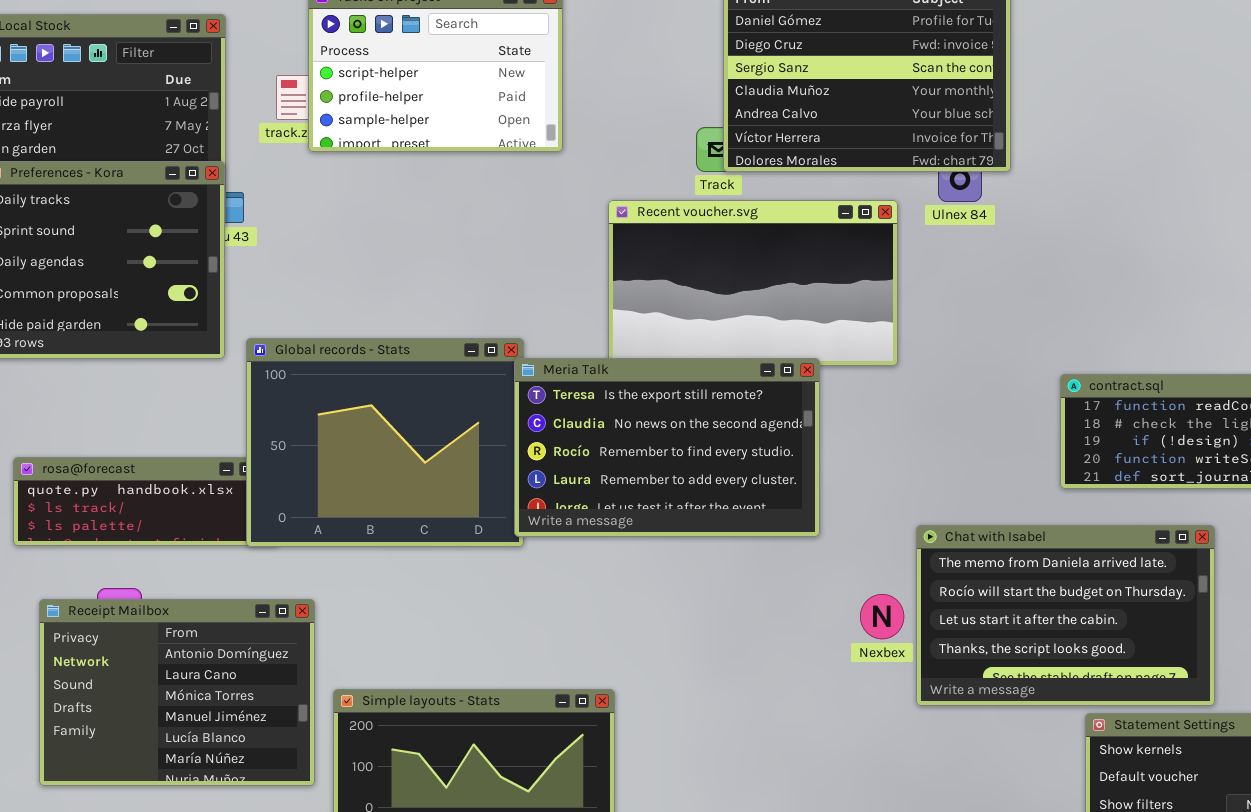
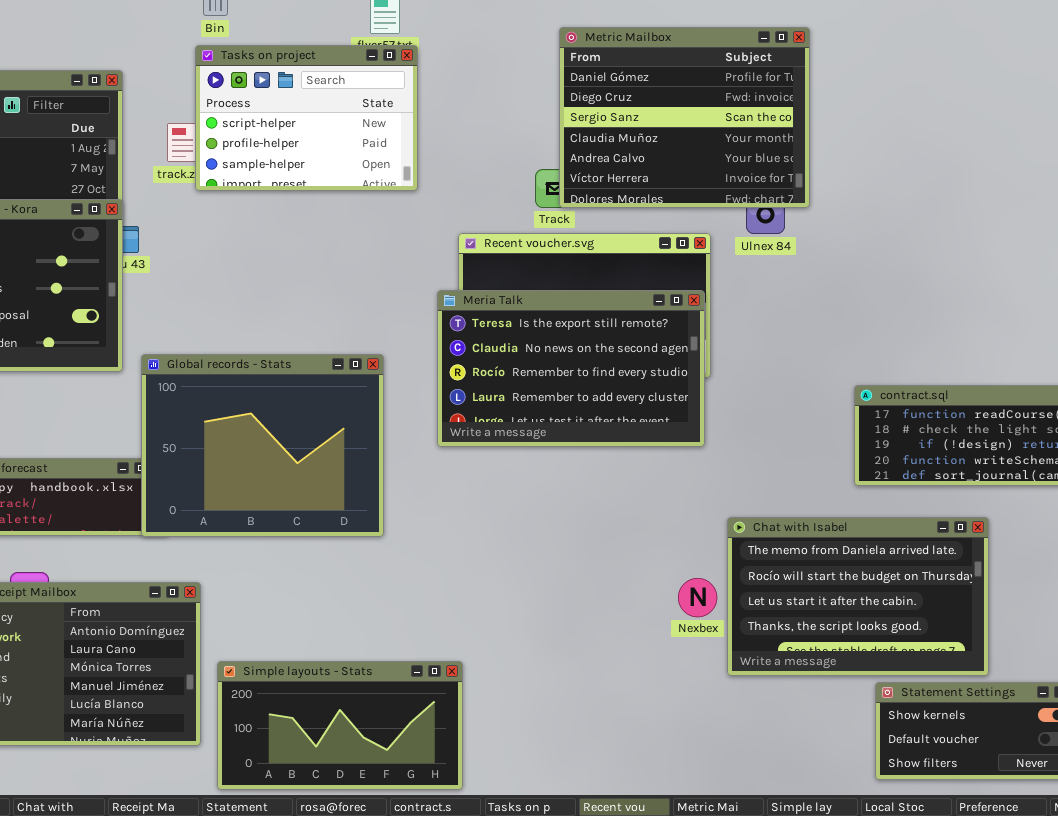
Meria Talk: [514,358,820,537] -> [437,290,705,447], moved

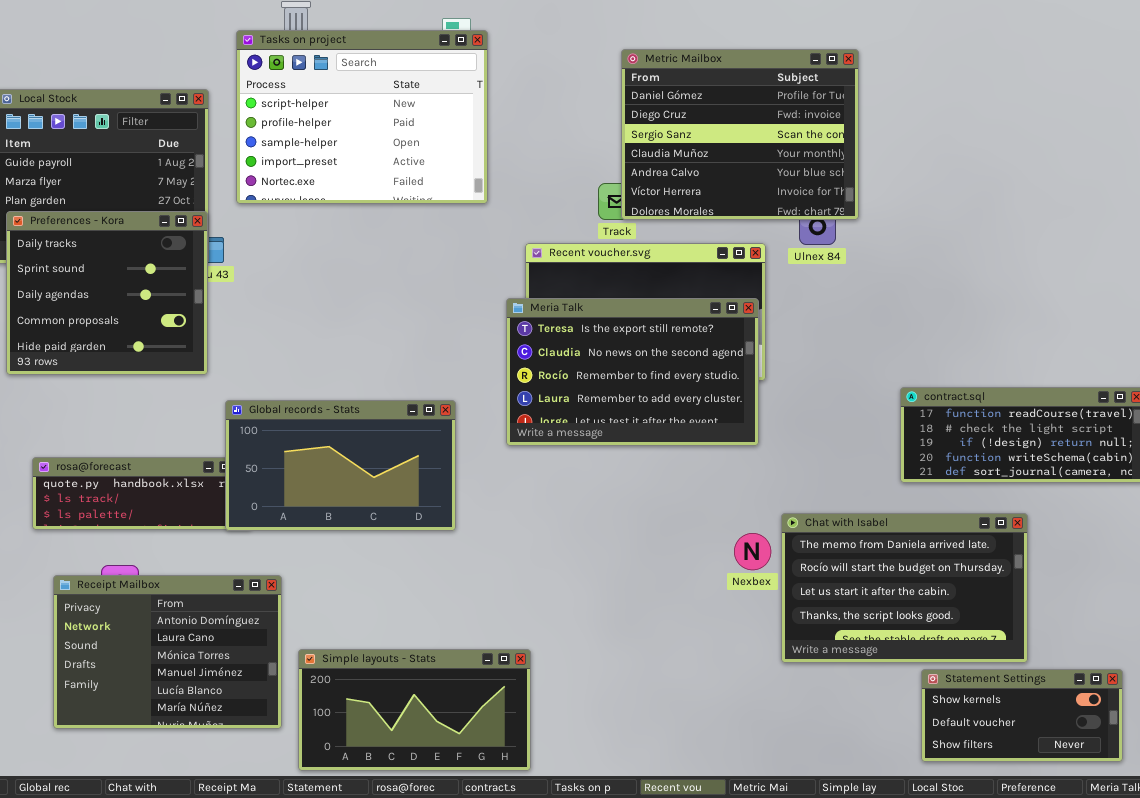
Tasks on project: [195,45,418,191] -> [236,30,488,204], resized
Global records - Stats: [141,354,384,537] -> [225,400,456,531], resized
Nexbex: [678,578,717,617] -> [734,533,771,570], moved

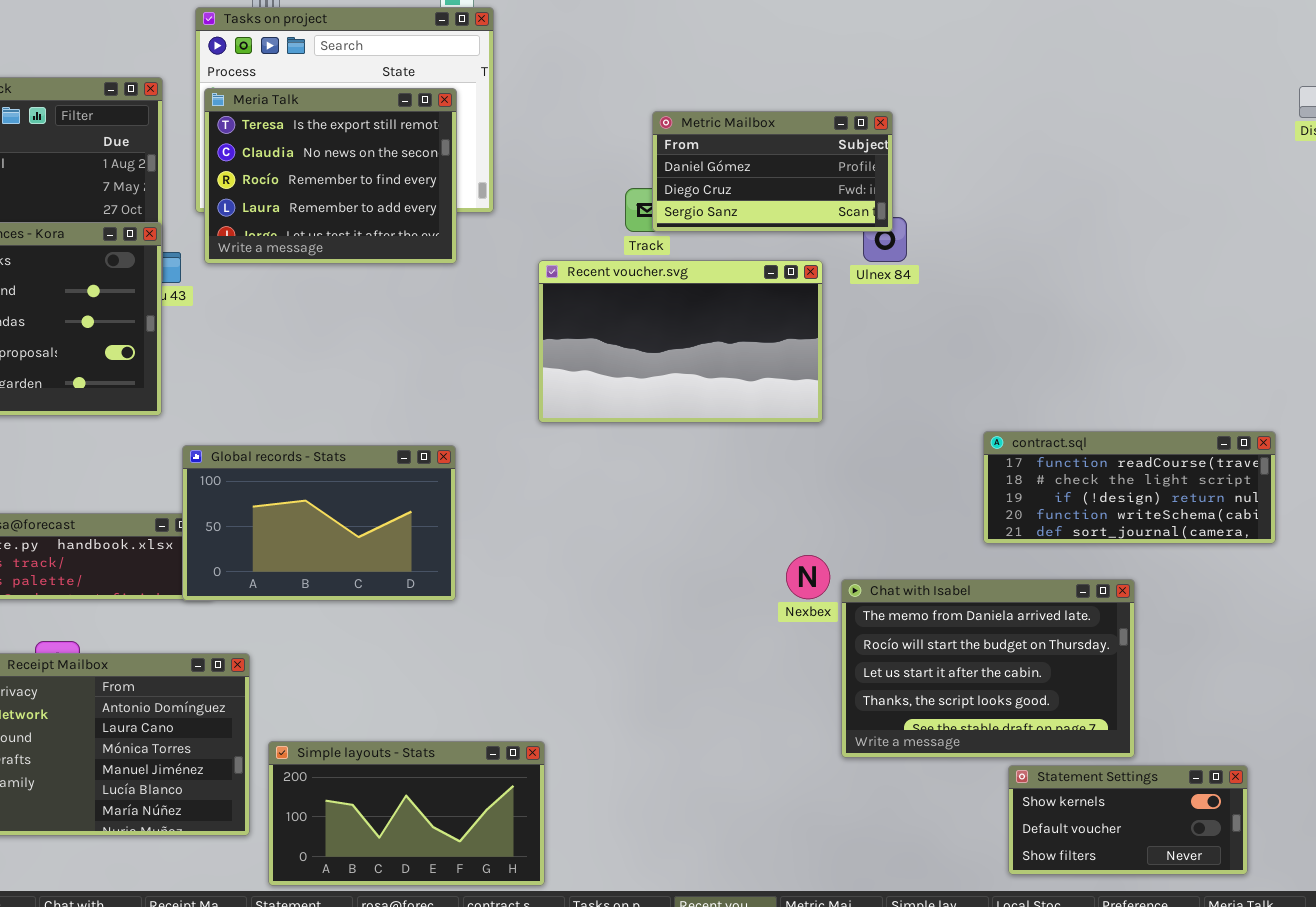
Metric Mailbox: [621,49,859,220] -> [652,111,893,232], resized
Meria Talk: [506,298,759,446] -> [204,88,457,264], moved, resized
Nexbex: [734,533,771,570] -> [786,555,830,599], moved

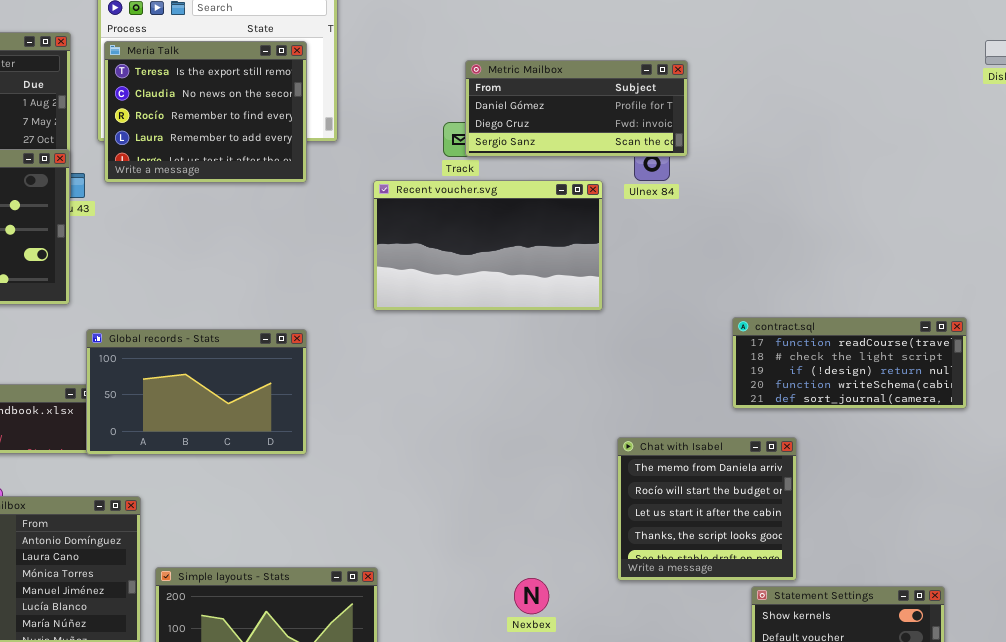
Metric Mailbox: [652,111,893,232] -> [465,60,688,157], resized
Nexbex: [786,555,830,599] -> [514,578,549,614], moved
Chat with Isabel: [841,579,1135,758] -> [617,437,797,581], resized

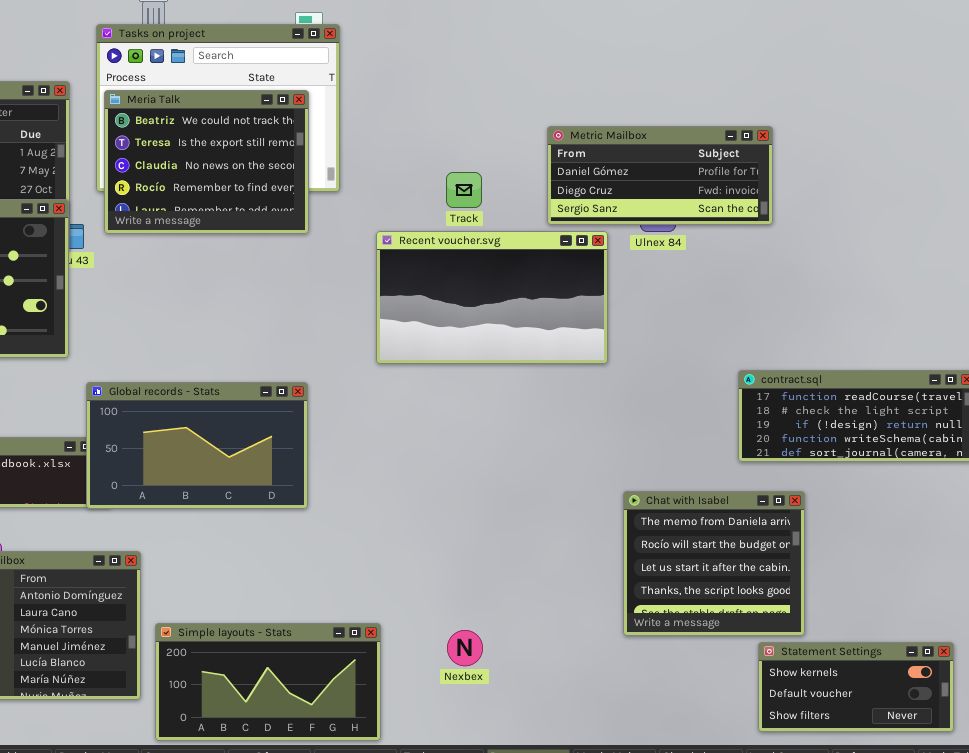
Meria Talk: [104,41,307,183] -> [104,90,309,234], scrolled up 1 row
Metric Mailbox: [465,60,688,157] -> [547,126,773,225], moved
Nexbex: [514,578,549,614] -> [447,630,483,666], moved

